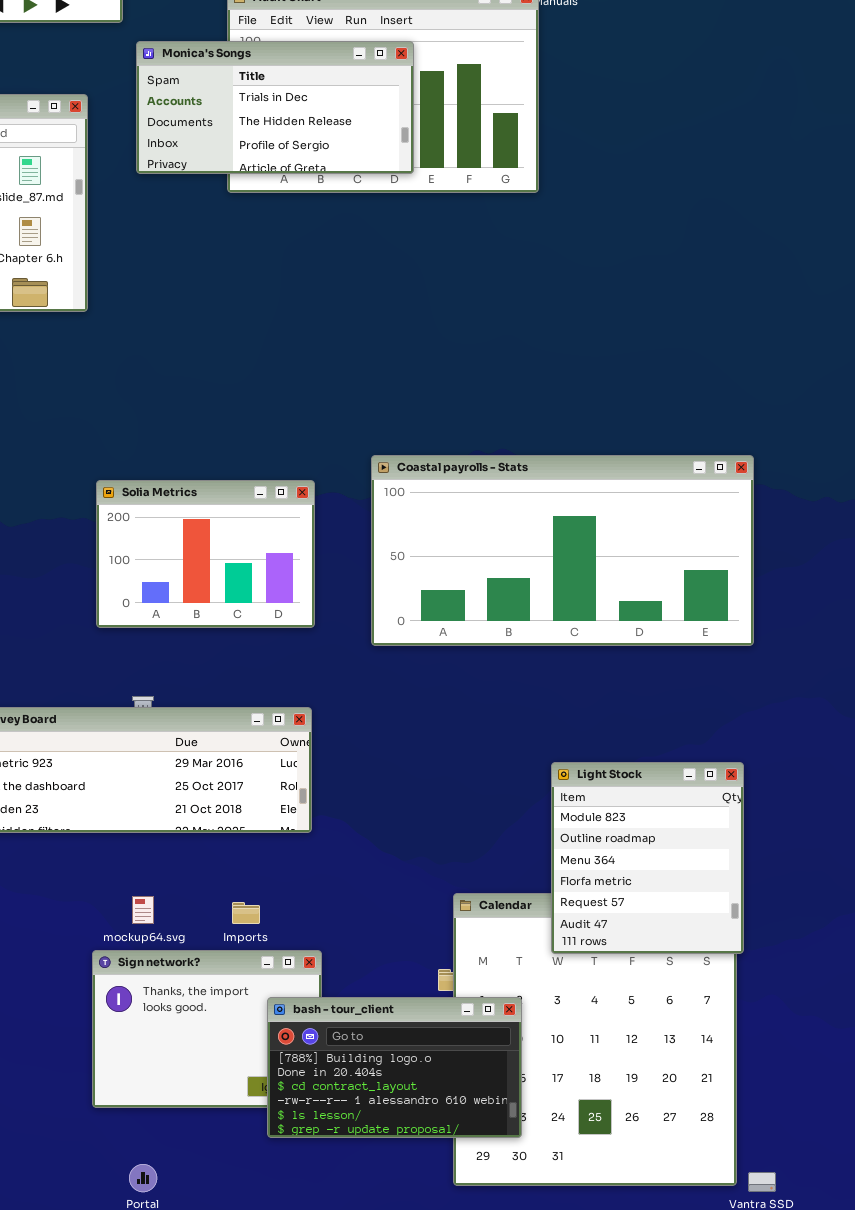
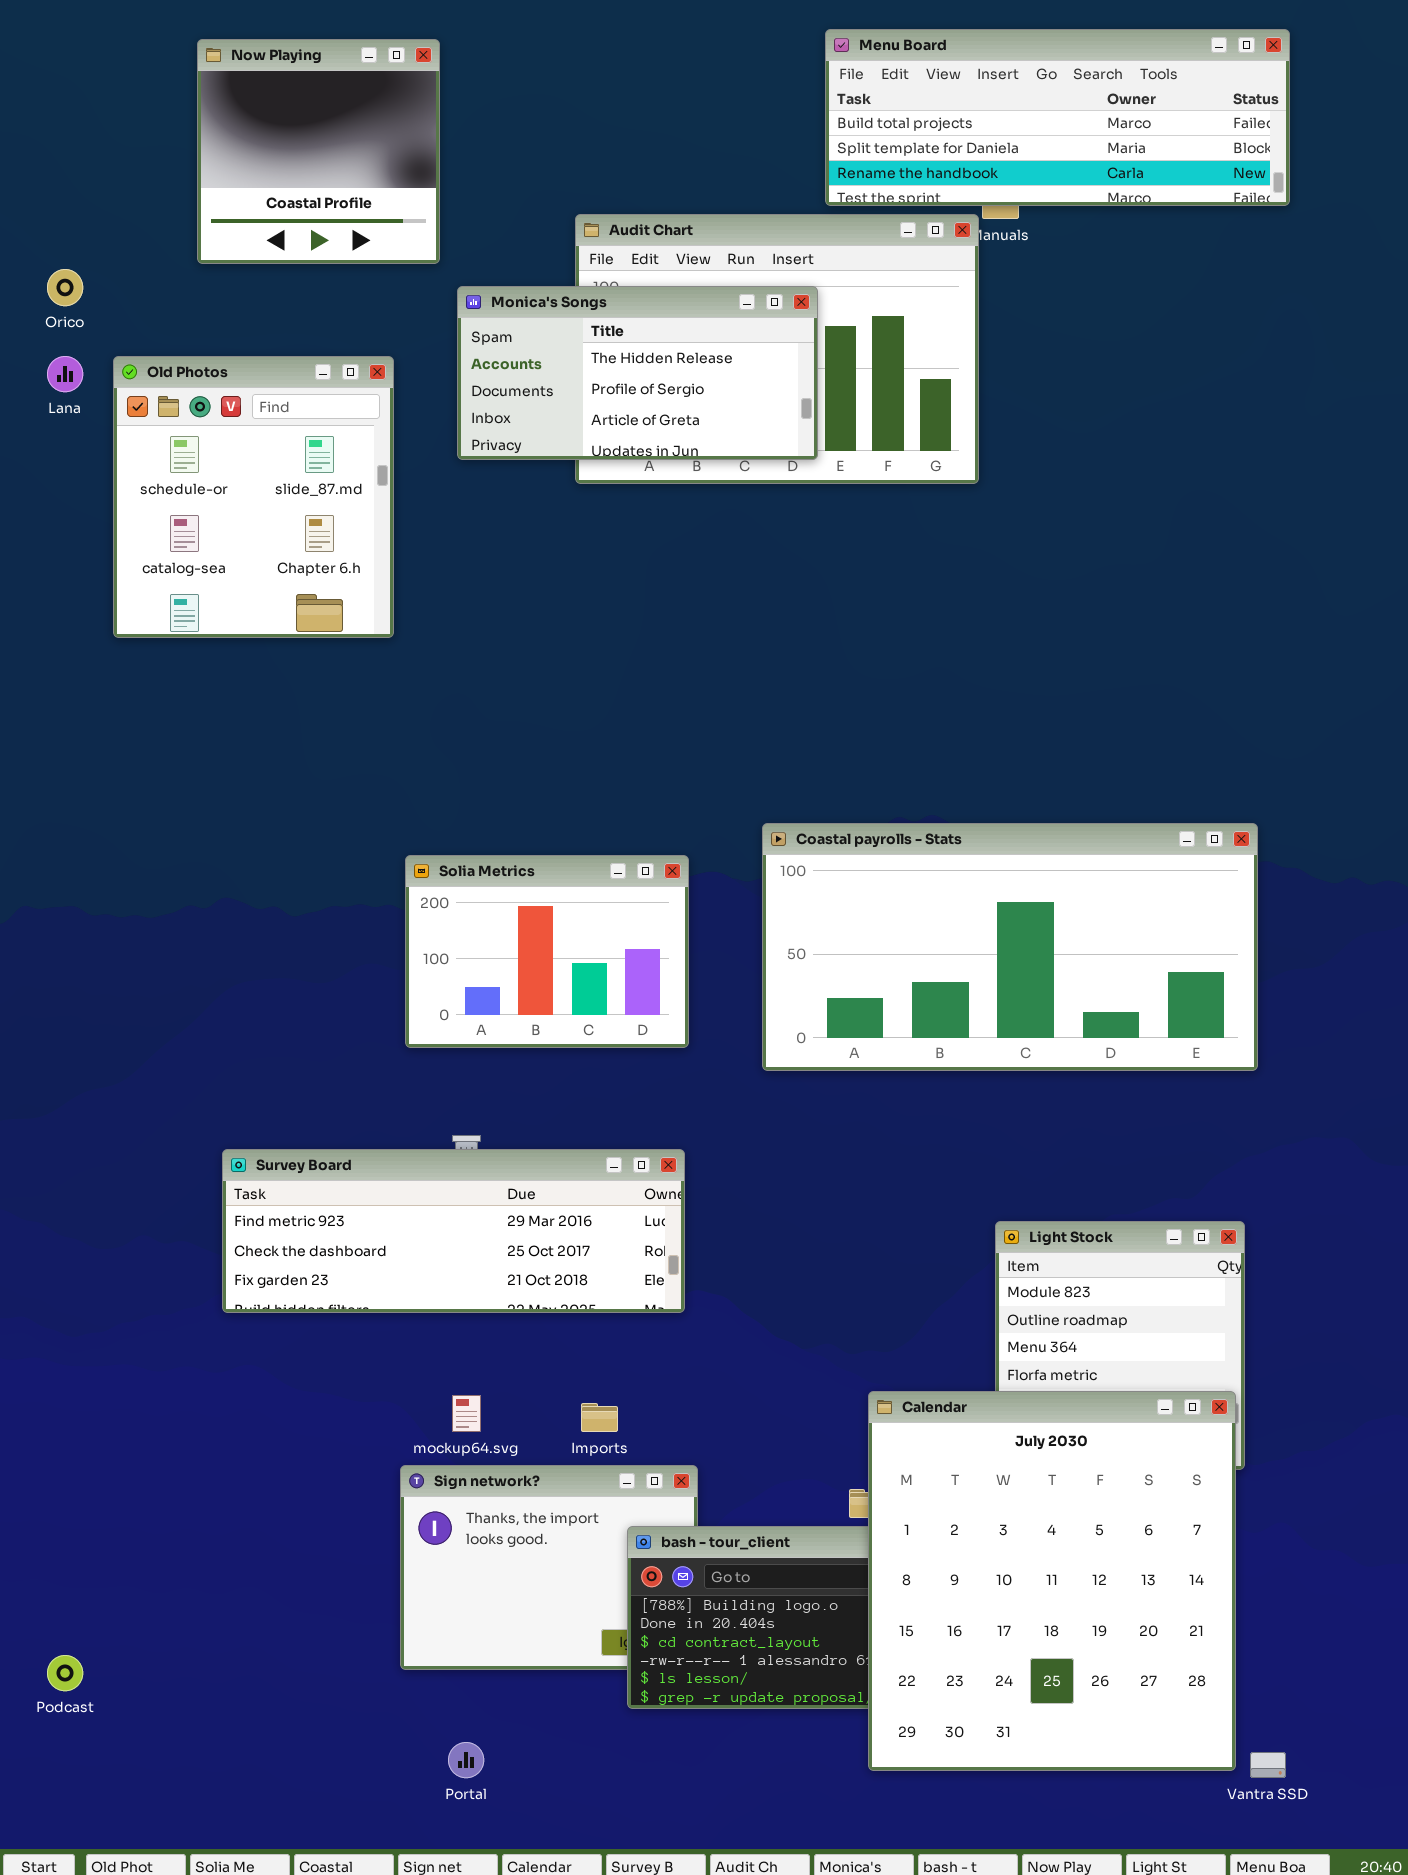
Monica's Songs: [136,41,414,174] -> [457,286,818,460], scrolled down 1 row
Calendar: [453,893,737,1186] -> [868,1391,1236,1771], raised

